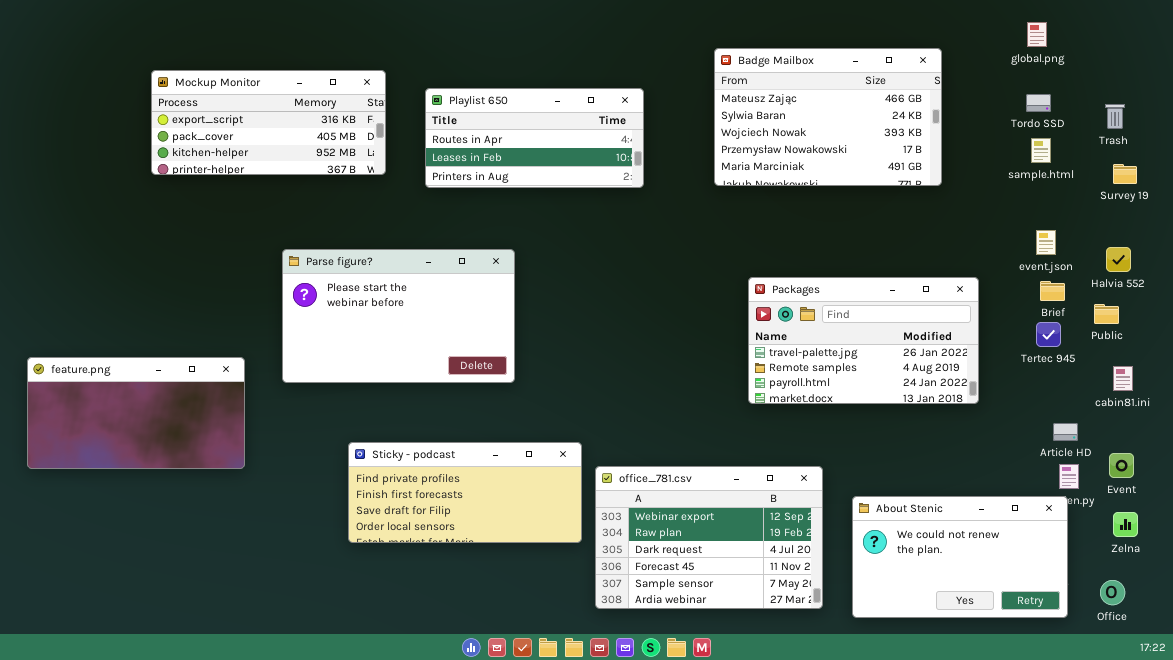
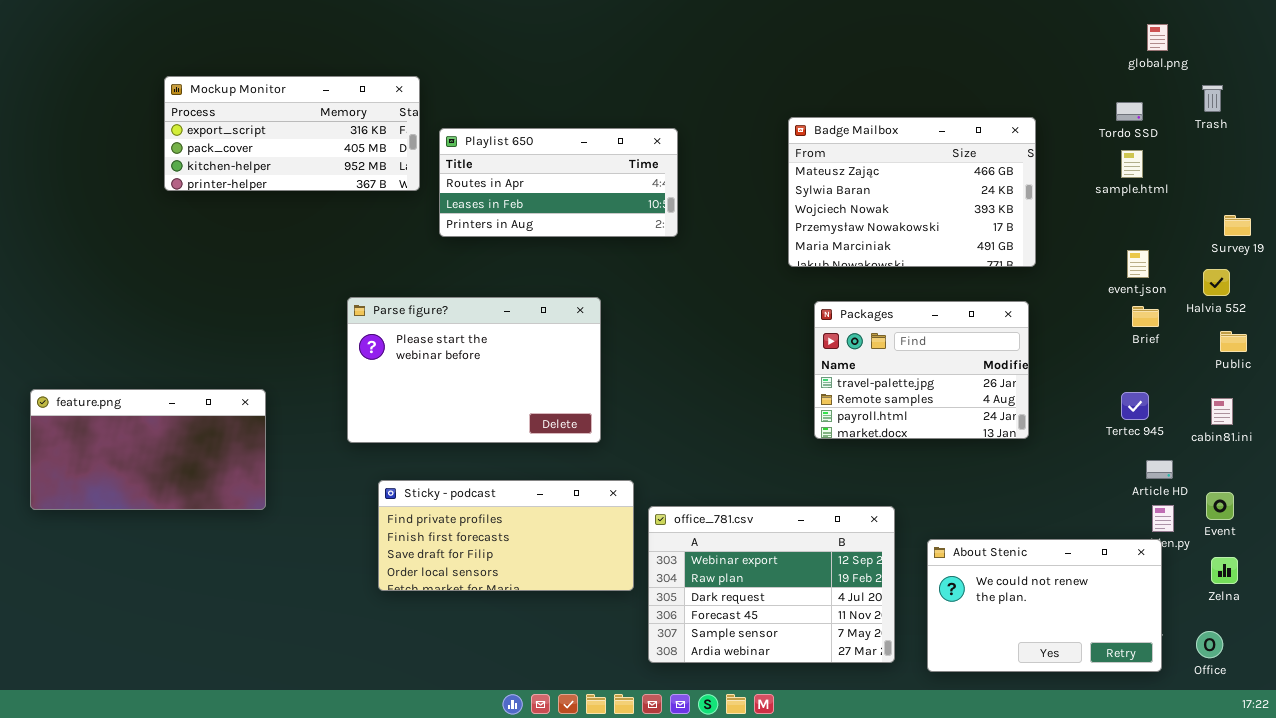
global.png: [1027,22,1047,47] -> [1147,24,1168,51], moved
Badge Mailbox: [714,48,942,186] -> [788,117,1036,267], moved
Playlist 650: [425,88,644,188] -> [439,128,678,237], moved
Trash: [1105,104,1125,129] -> [1202,85,1223,112], moved
Survey 19: [1113,164,1137,184] -> [1224,215,1251,236], moved
Parse figure?: [282,249,515,383] -> [347,297,601,443], moved
Packages: [748,277,979,404] -> [814,301,1029,439], resized
Public: [1094,304,1119,324] -> [1220,331,1247,352], moved
Tertec 945: [1036,322,1061,347] -> [1121,392,1149,420], moved

